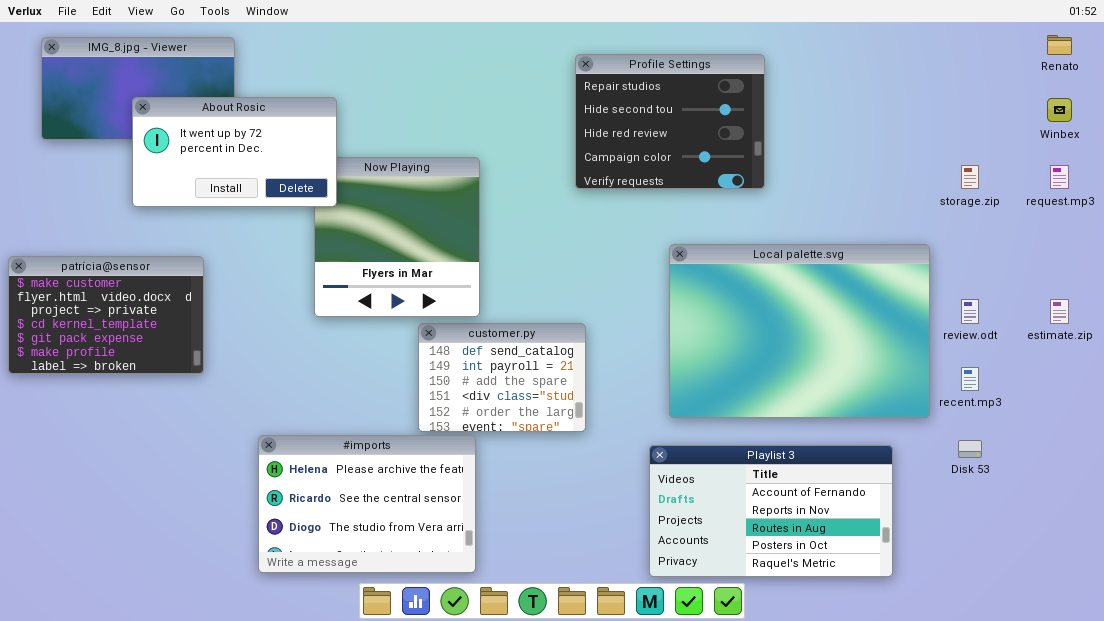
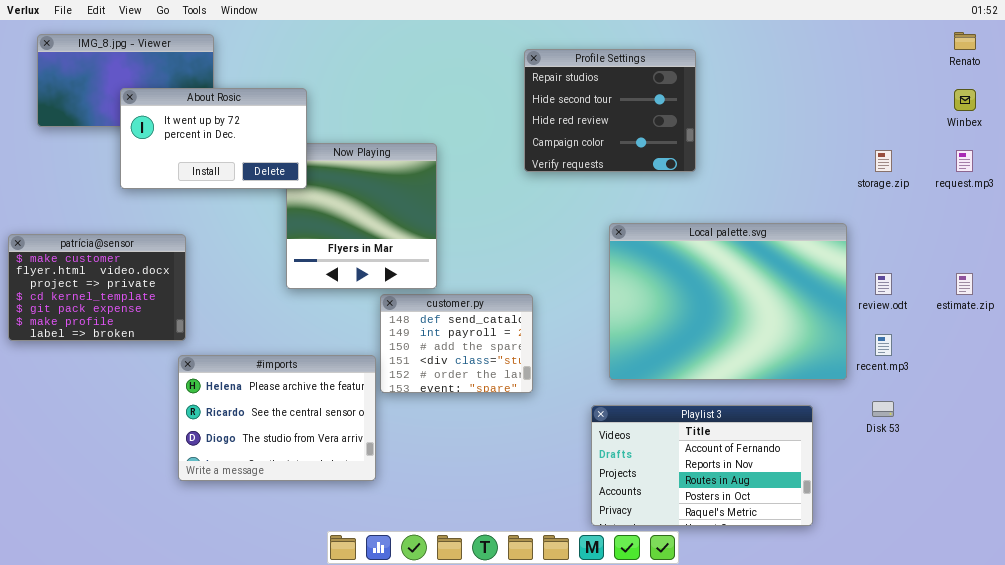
#imports: [258,435,476,573] -> [178,355,376,481], moved

